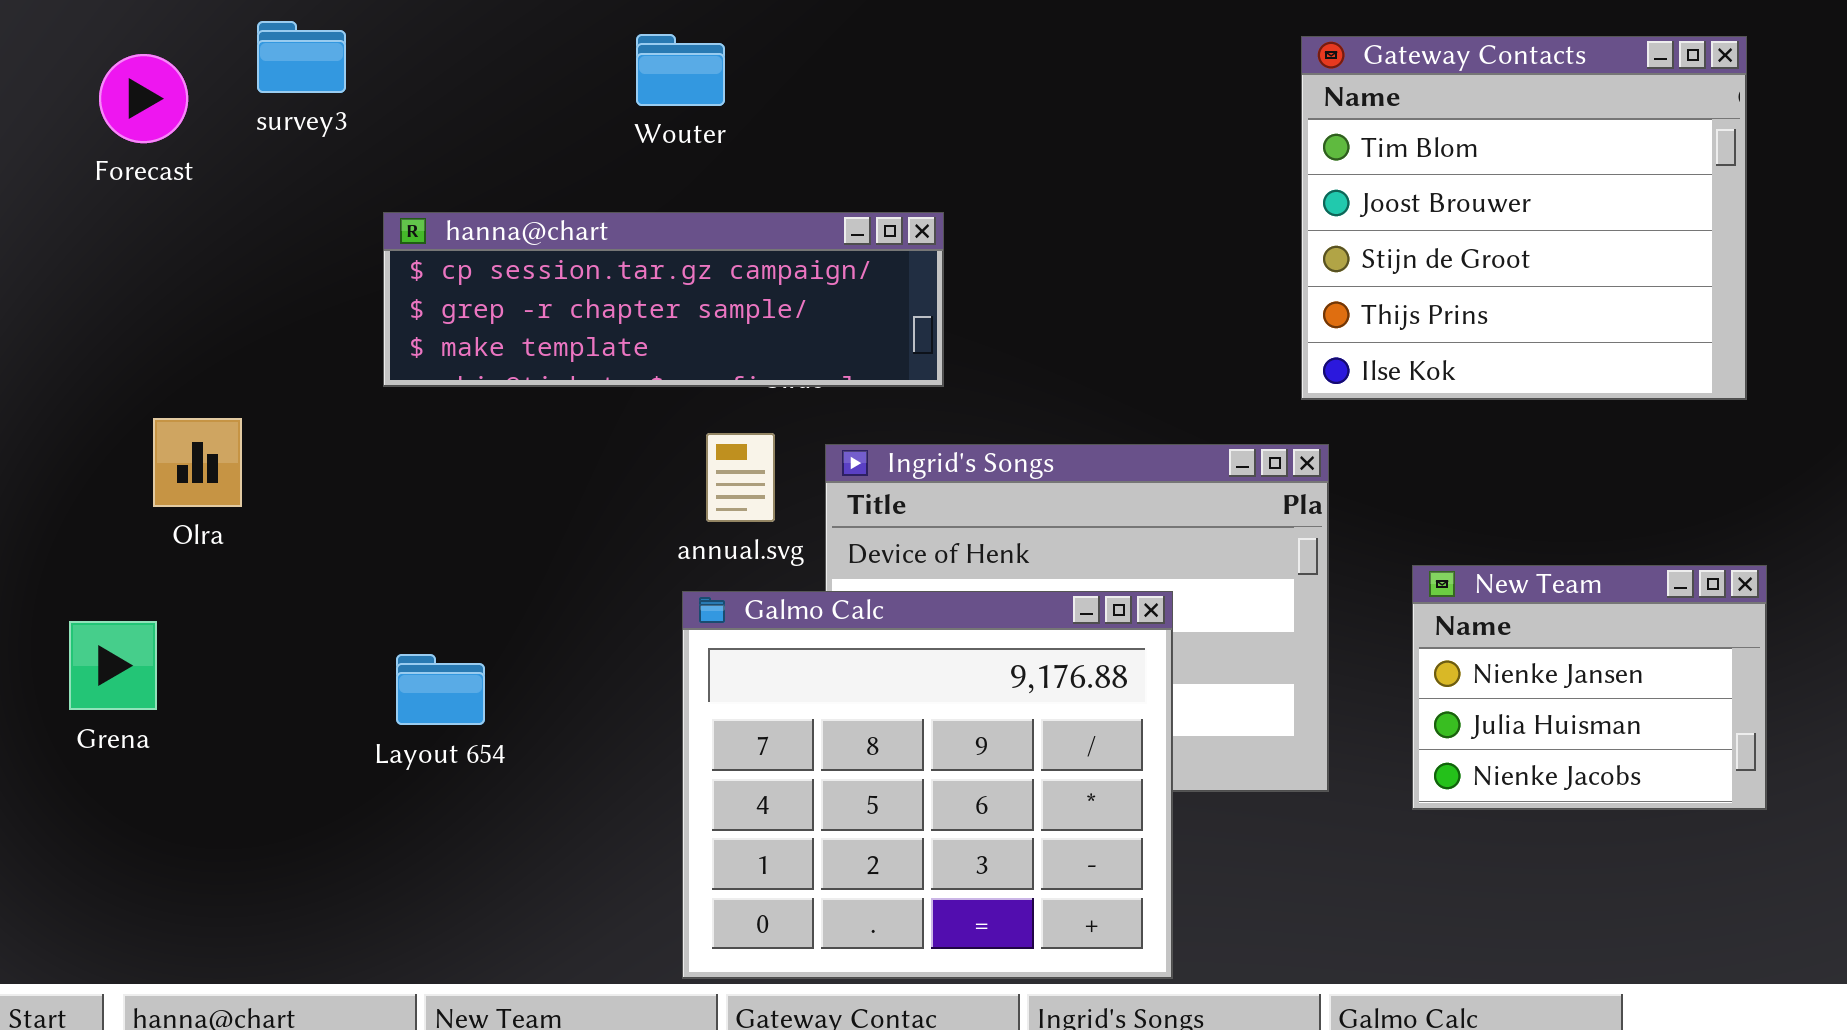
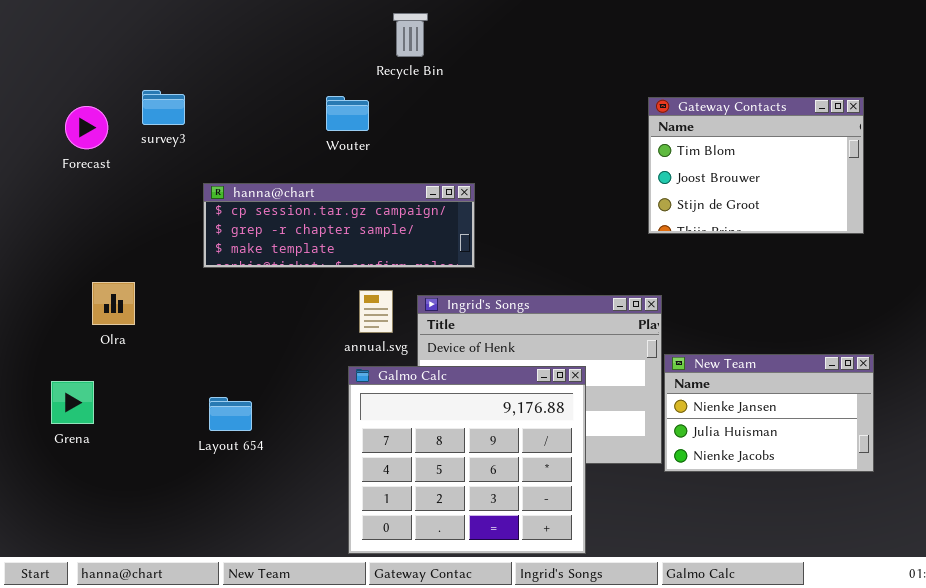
Gateway Contacts: [1301,36,1747,400] -> [648,97,864,234], resized
New Team: [1412,565,1767,810] -> [664,354,874,472], resized

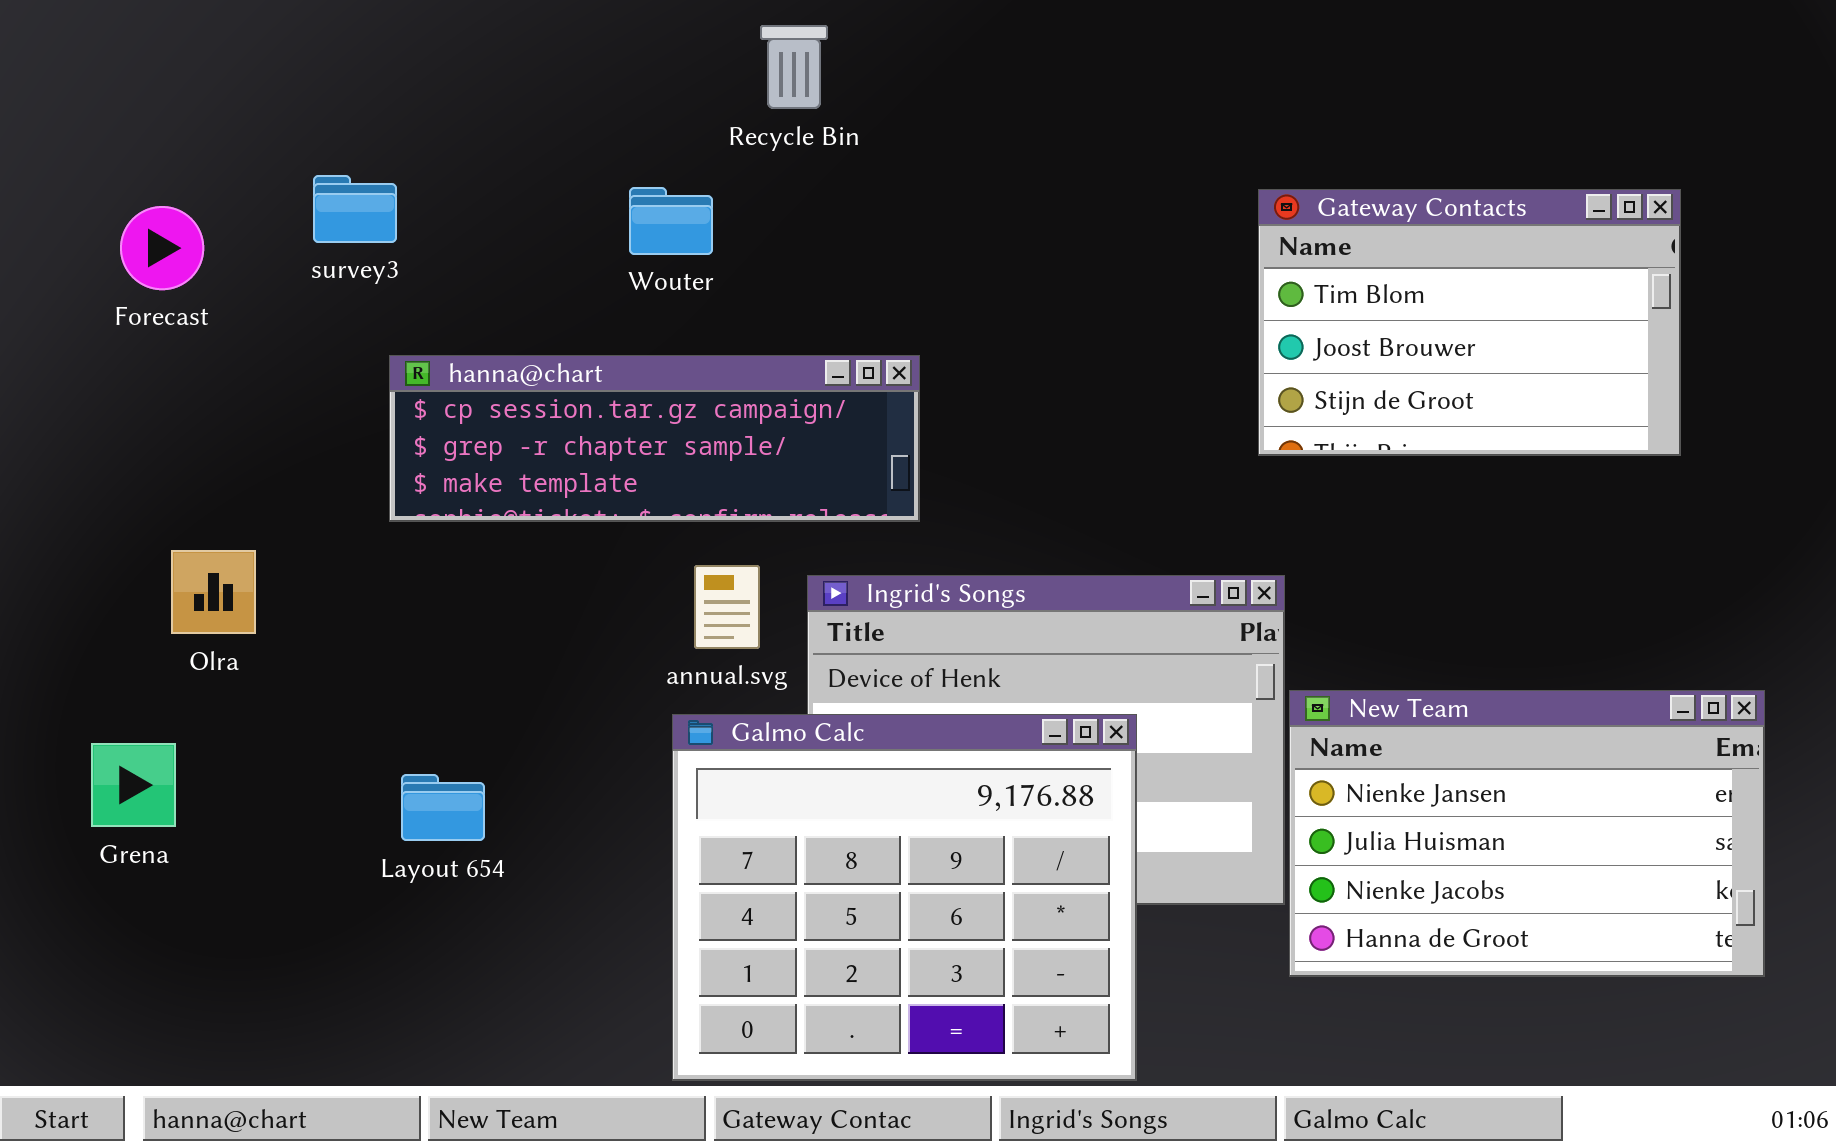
survey3: [142,90,185,125] -> [313,175,397,243], moved
New Team: [664,354,874,472] -> [1289,690,1765,977], resized

